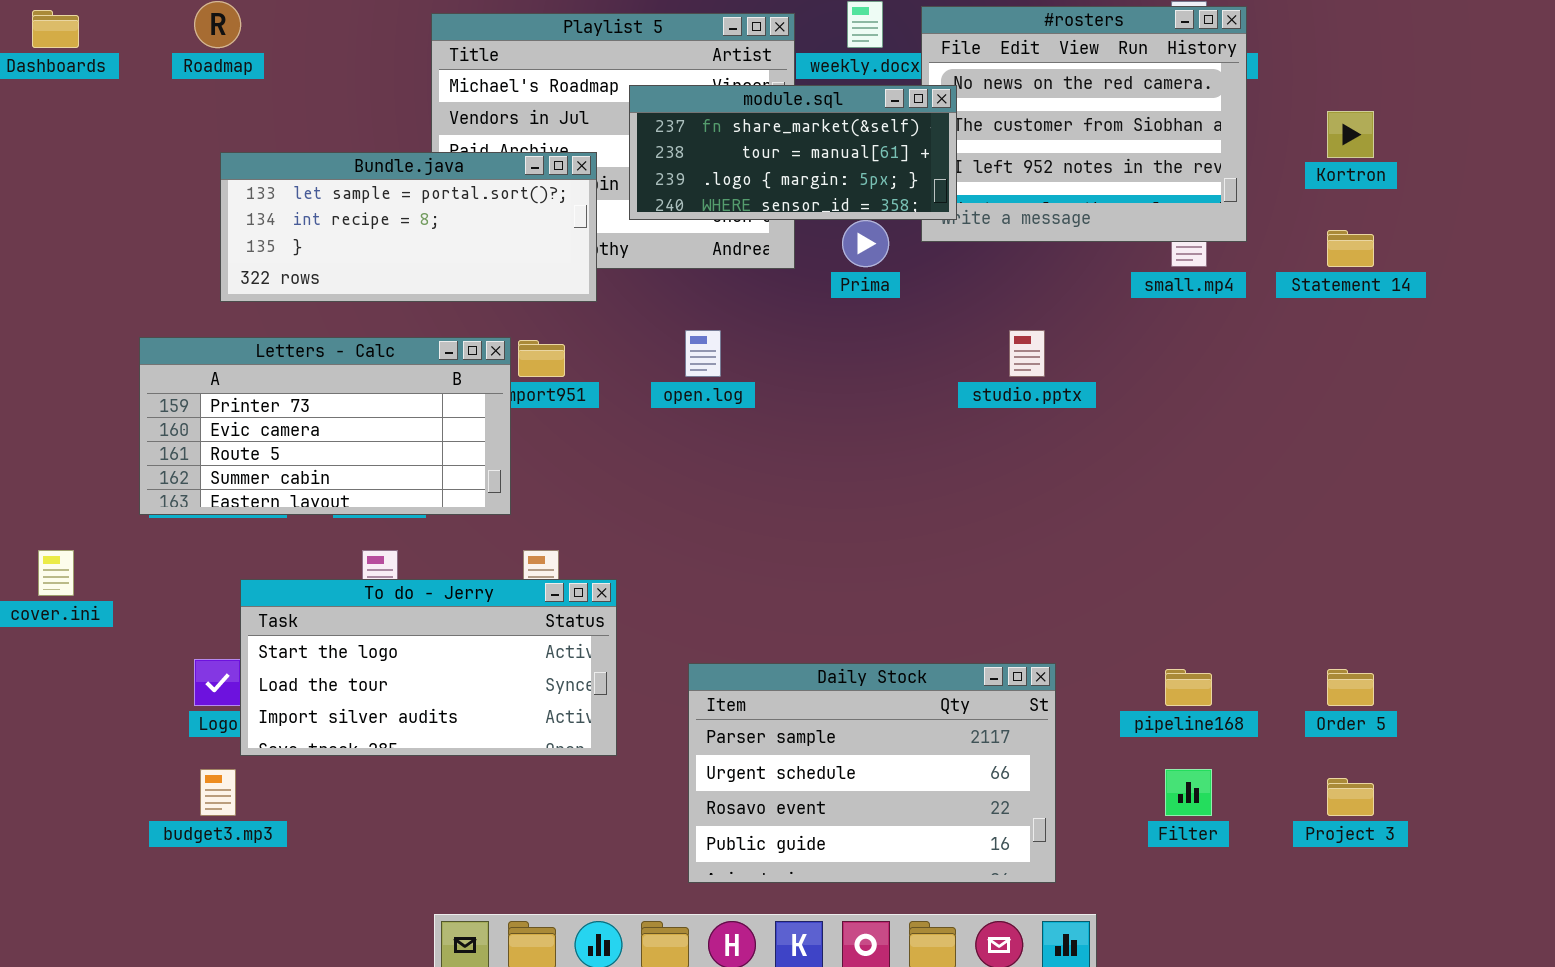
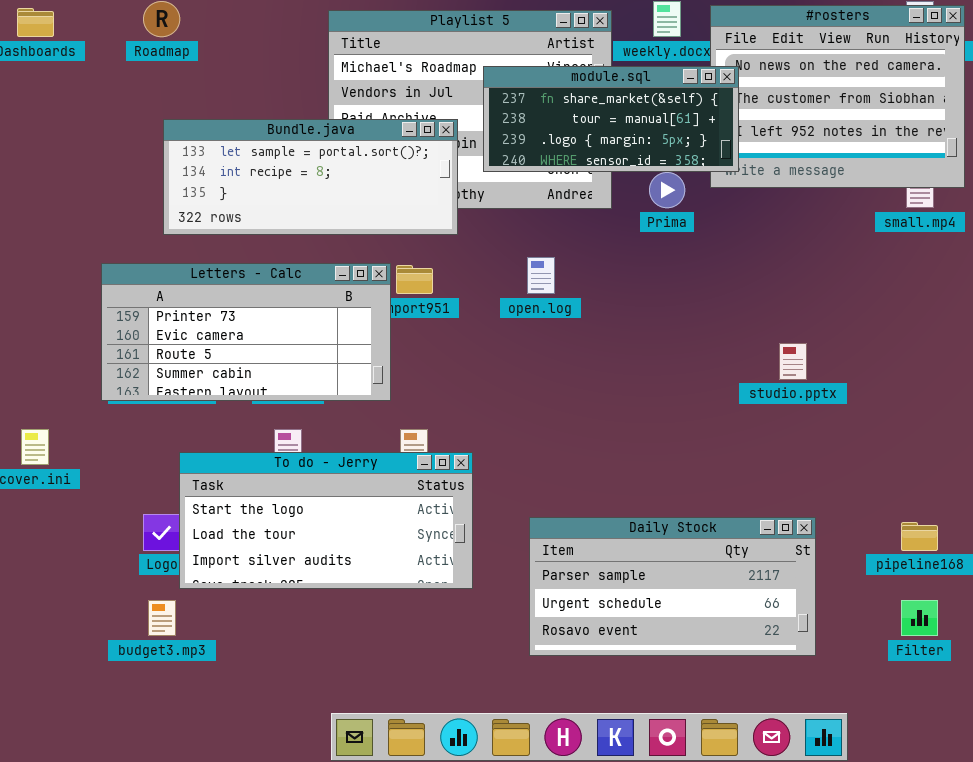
studio.pptx: [1009,330,1045,377] -> [779,343,807,380], moved
Daily Stock: [688,663,1056,883] -> [529,517,816,656], resized

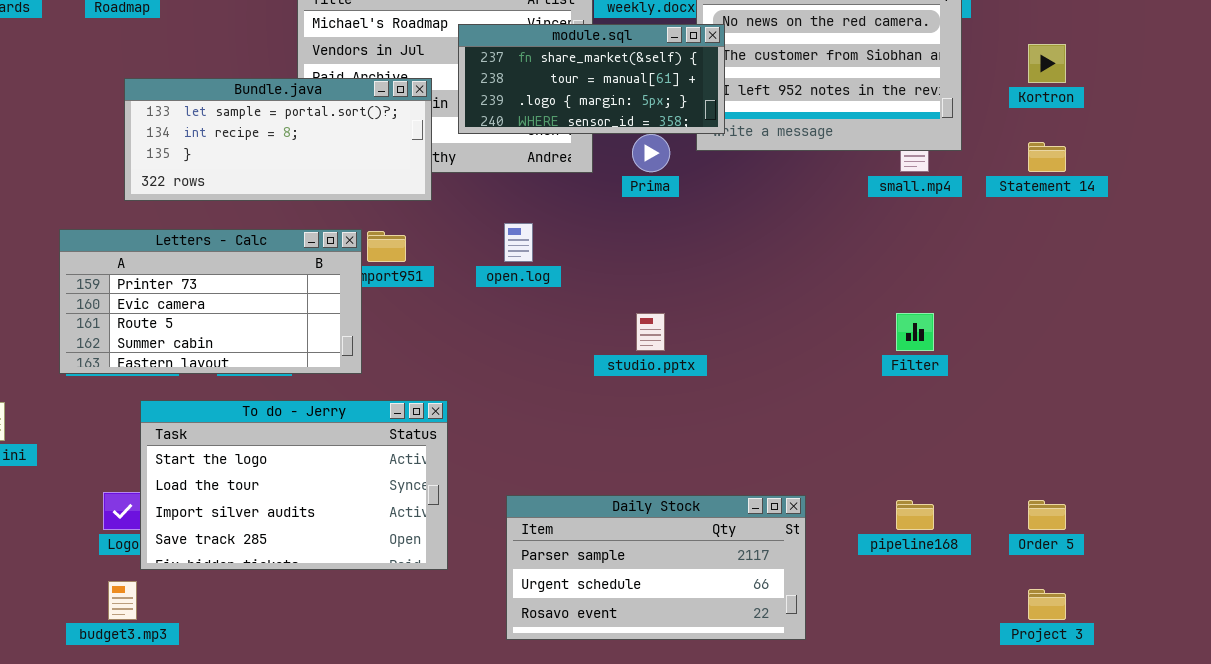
studio.pptx: [779,343,807,380] -> [636,313,665,351], moved
To do - Jerry: [179,452,473,589] -> [140,400,448,570], resized
Filter: [901,600,938,636] -> [896,313,934,351], moved

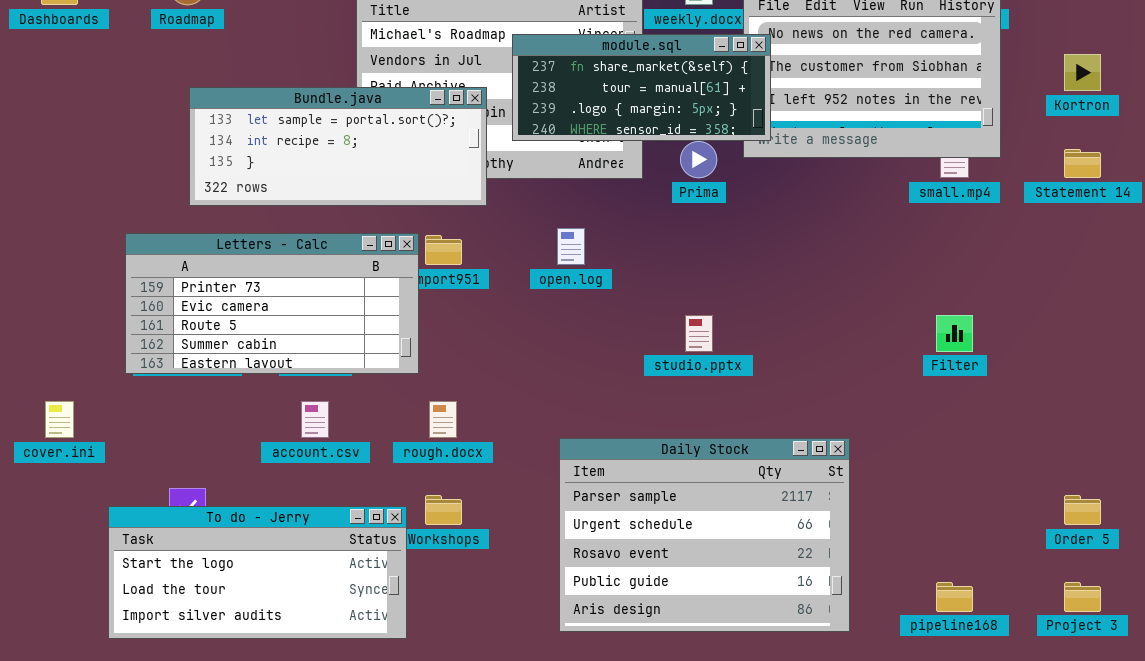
To do - Jerry: [140,400,448,570] -> [108,506,407,639], moved, resized
Daily Stock: [506,495,806,640] -> [559,438,850,632], resized
pipeline168: [896,500,934,530] -> [936,582,973,612], moved

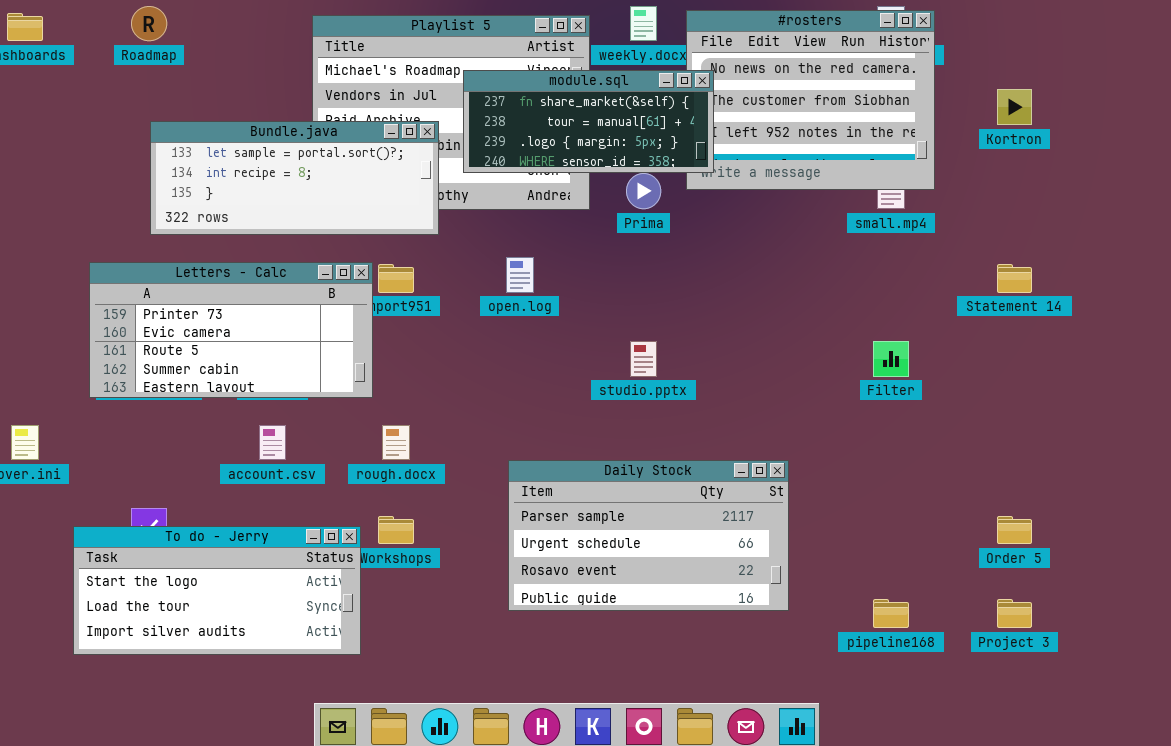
Statement 14: [1064,149,1101,178] -> [997,264,1032,293], moved
Daily Stock: [559,438,850,632] -> [508,460,789,611], resized

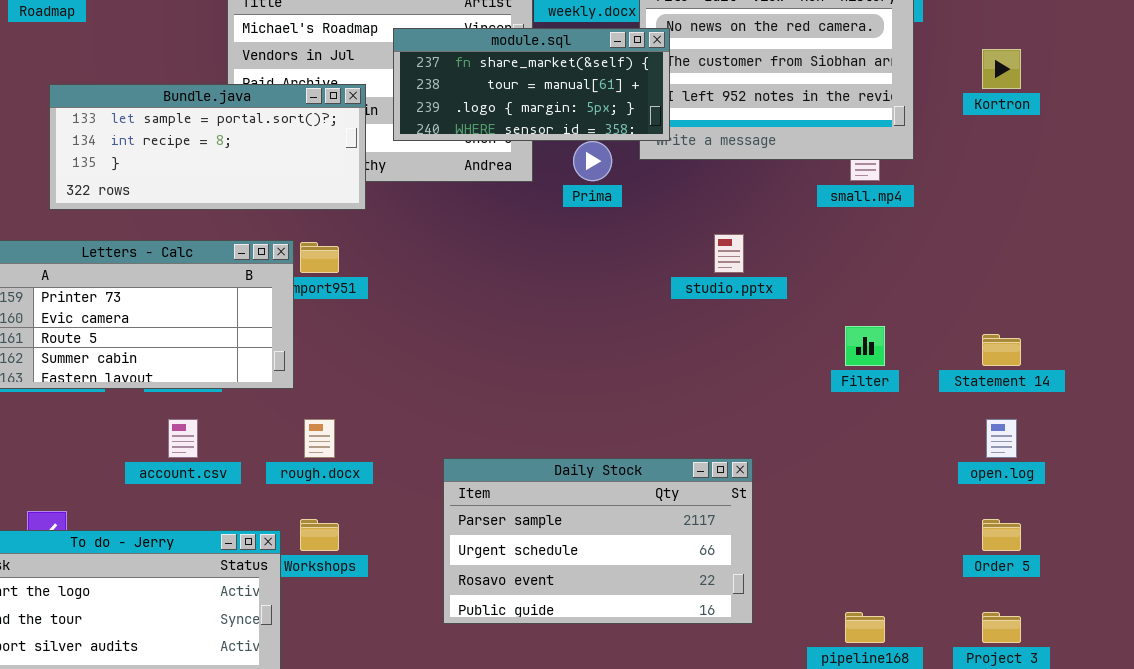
open.log: [506,257,534,293] -> [986,419,1017,458], moved
Statement 14: [997,264,1032,293] -> [982,334,1021,366], moved
studio.pptx: [630,341,657,377] -> [714,234,744,273], moved

